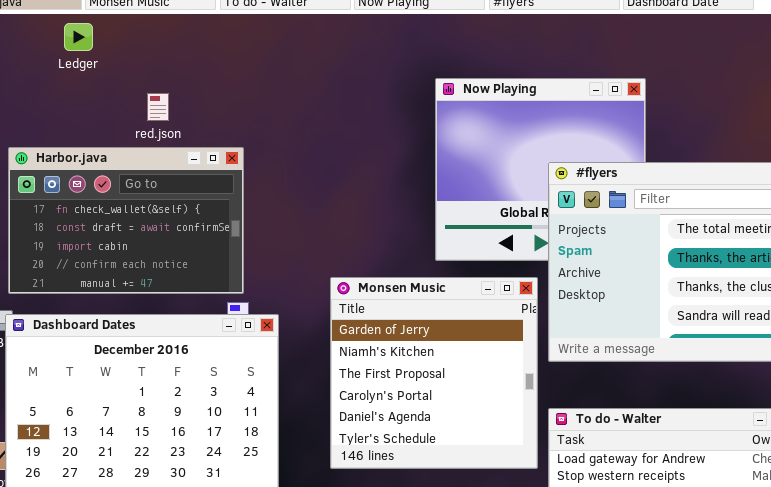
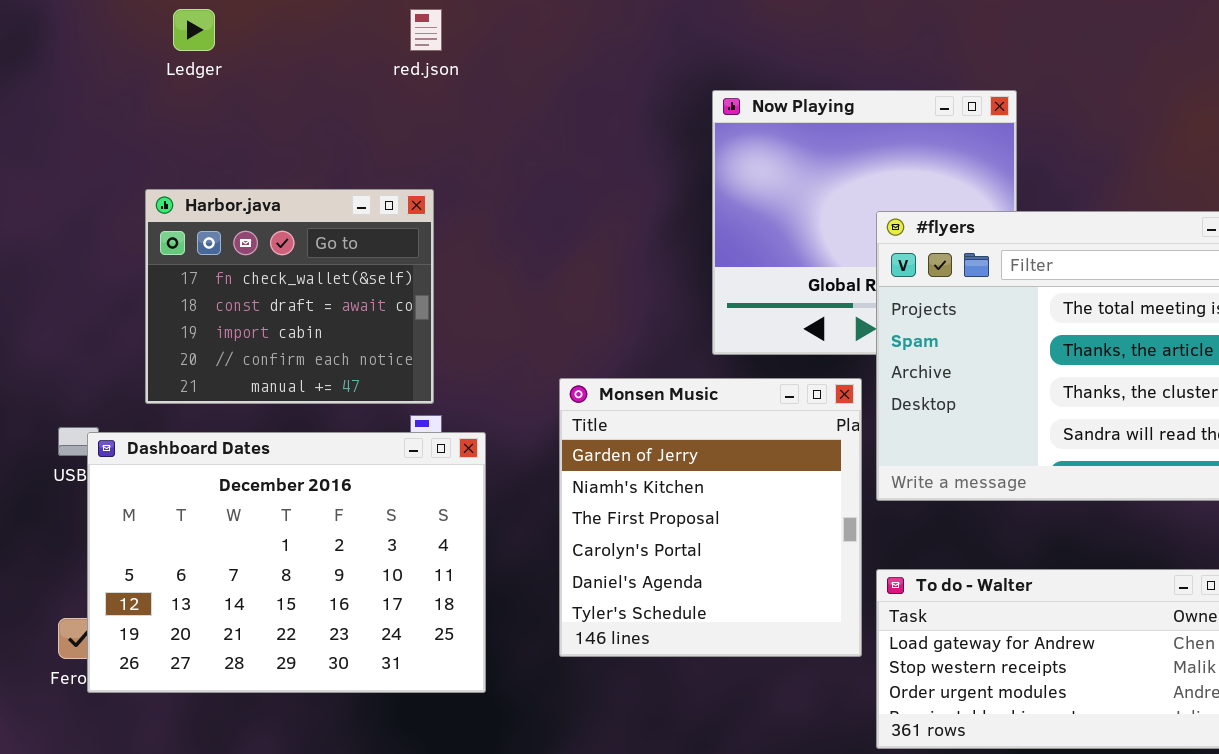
red.json: [147,93,169,121] -> [410,9,442,51], moved
Harbor.java: [8,147,244,294] -> [145,189,434,404], resized

